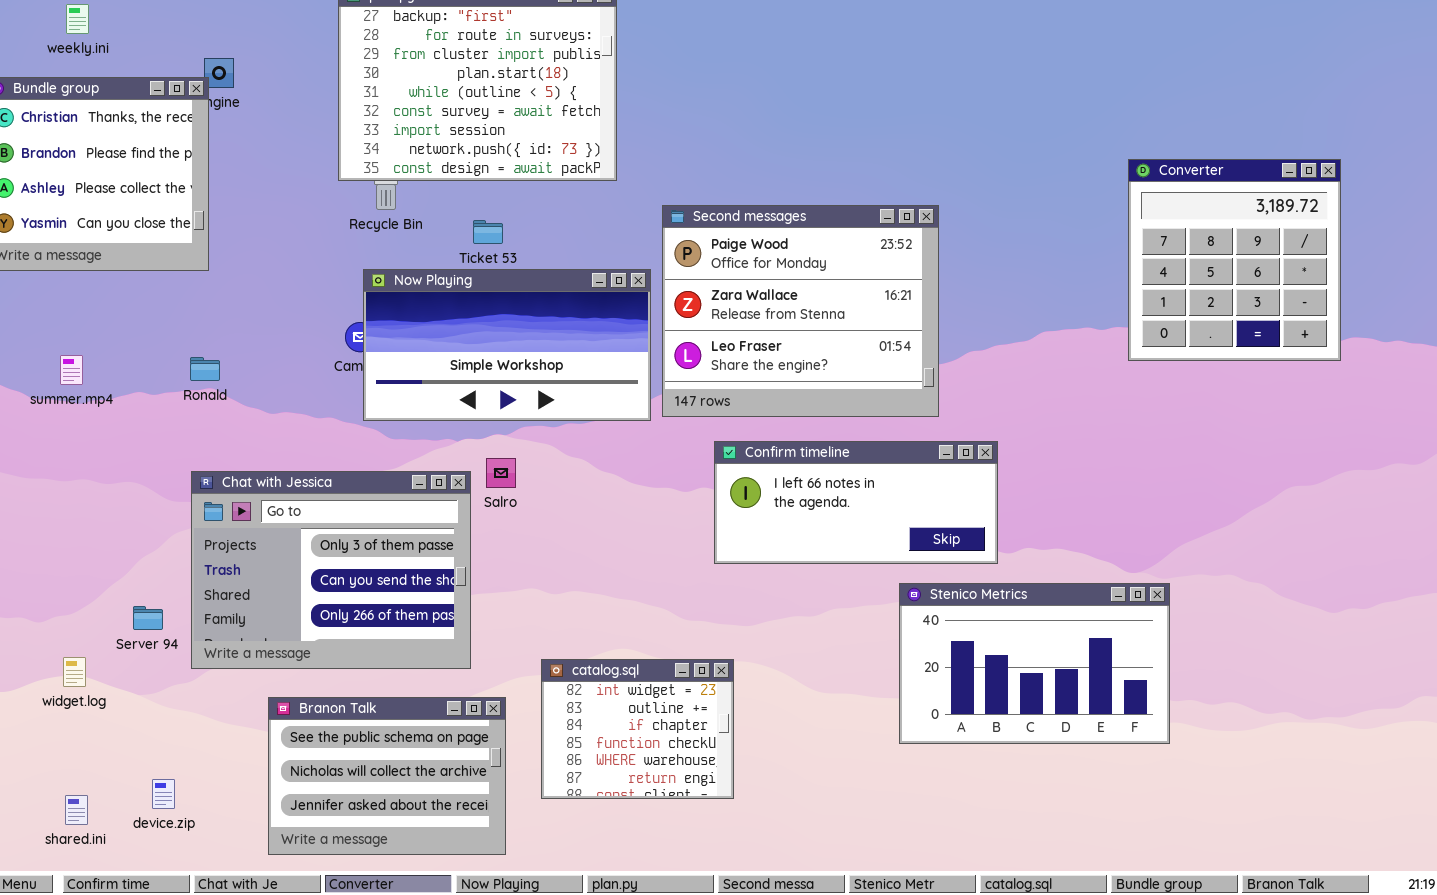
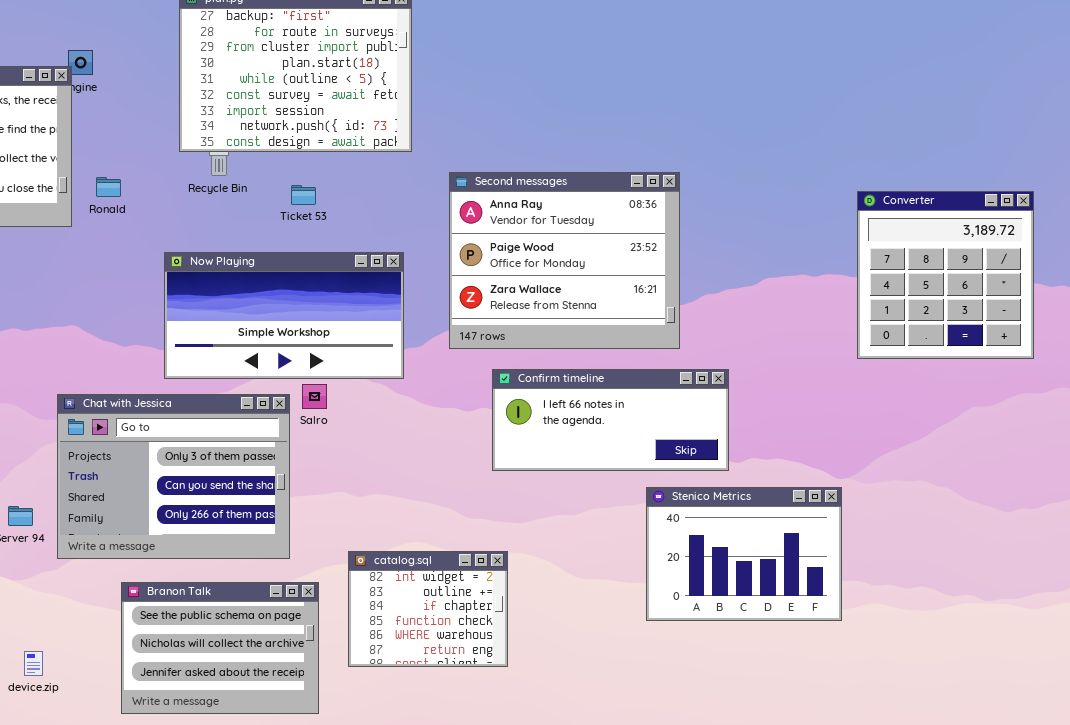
Converter: [1128,159,1341,361] -> [857,191,1034,359], moved
Second messages: [662,205,939,417] -> [449,172,680,349], scrolled up 1 row
Now Playing: [363,269,651,421] -> [164,252,404,379], moved
Ronald: [190,357,220,381] -> [96,177,121,197], moved
Stenico Metrics: [899,583,1170,744] -> [646,487,842,621], resized

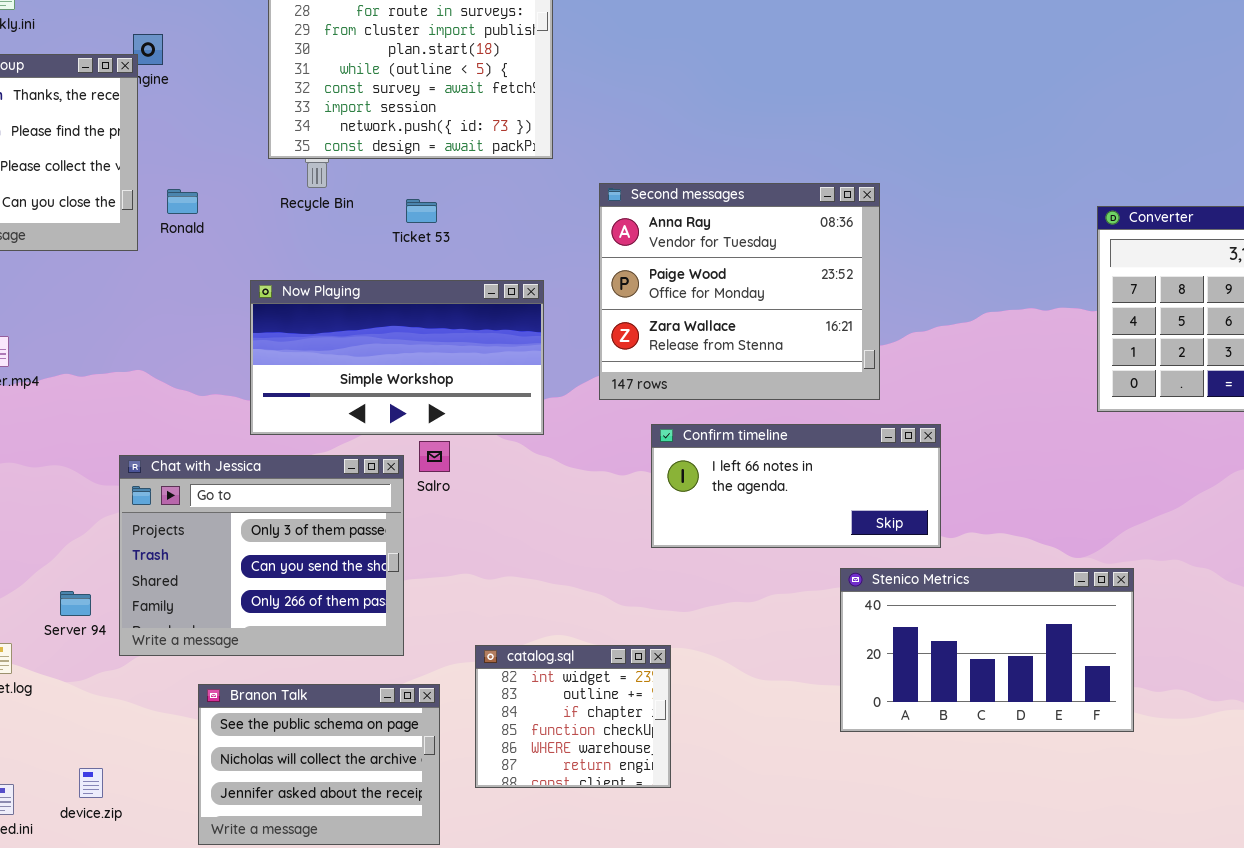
Stenico Metrics: [646,487,842,621] -> [840,568,1134,732], resized

